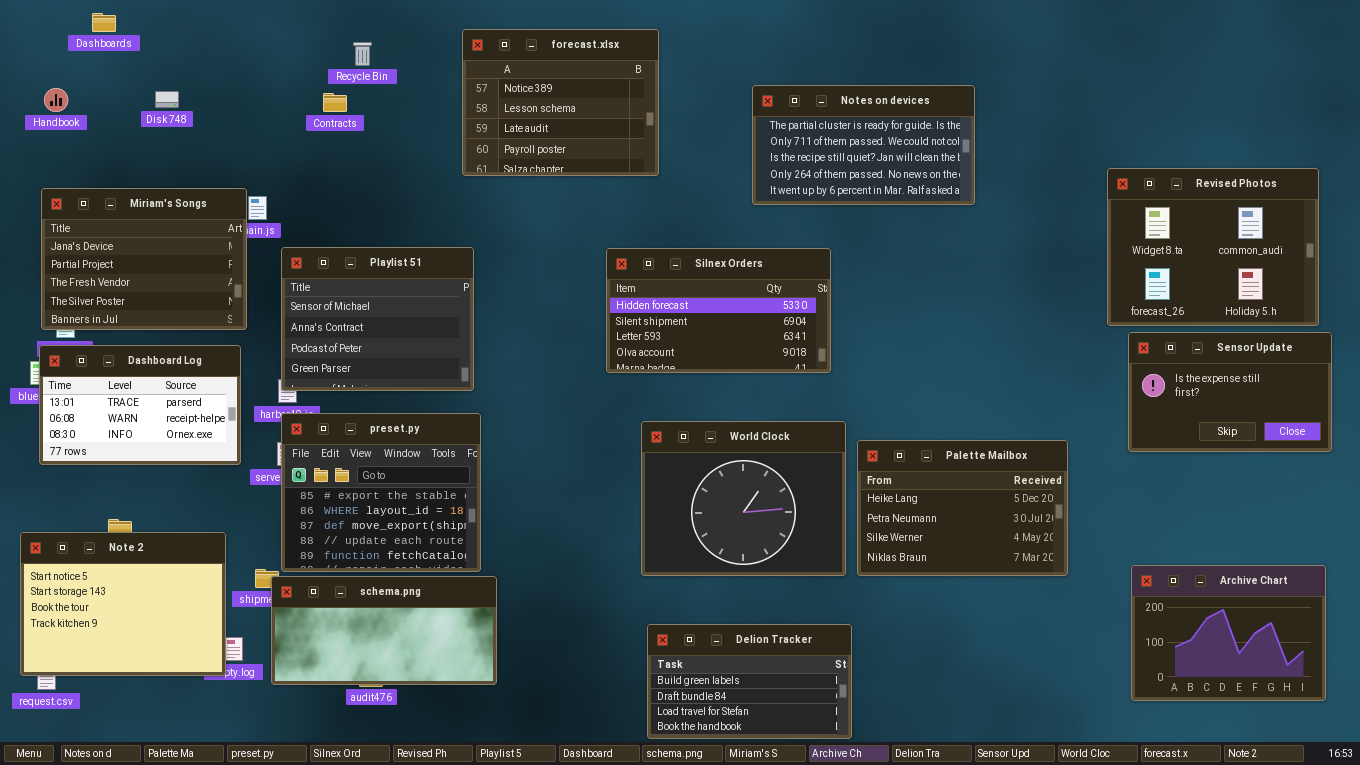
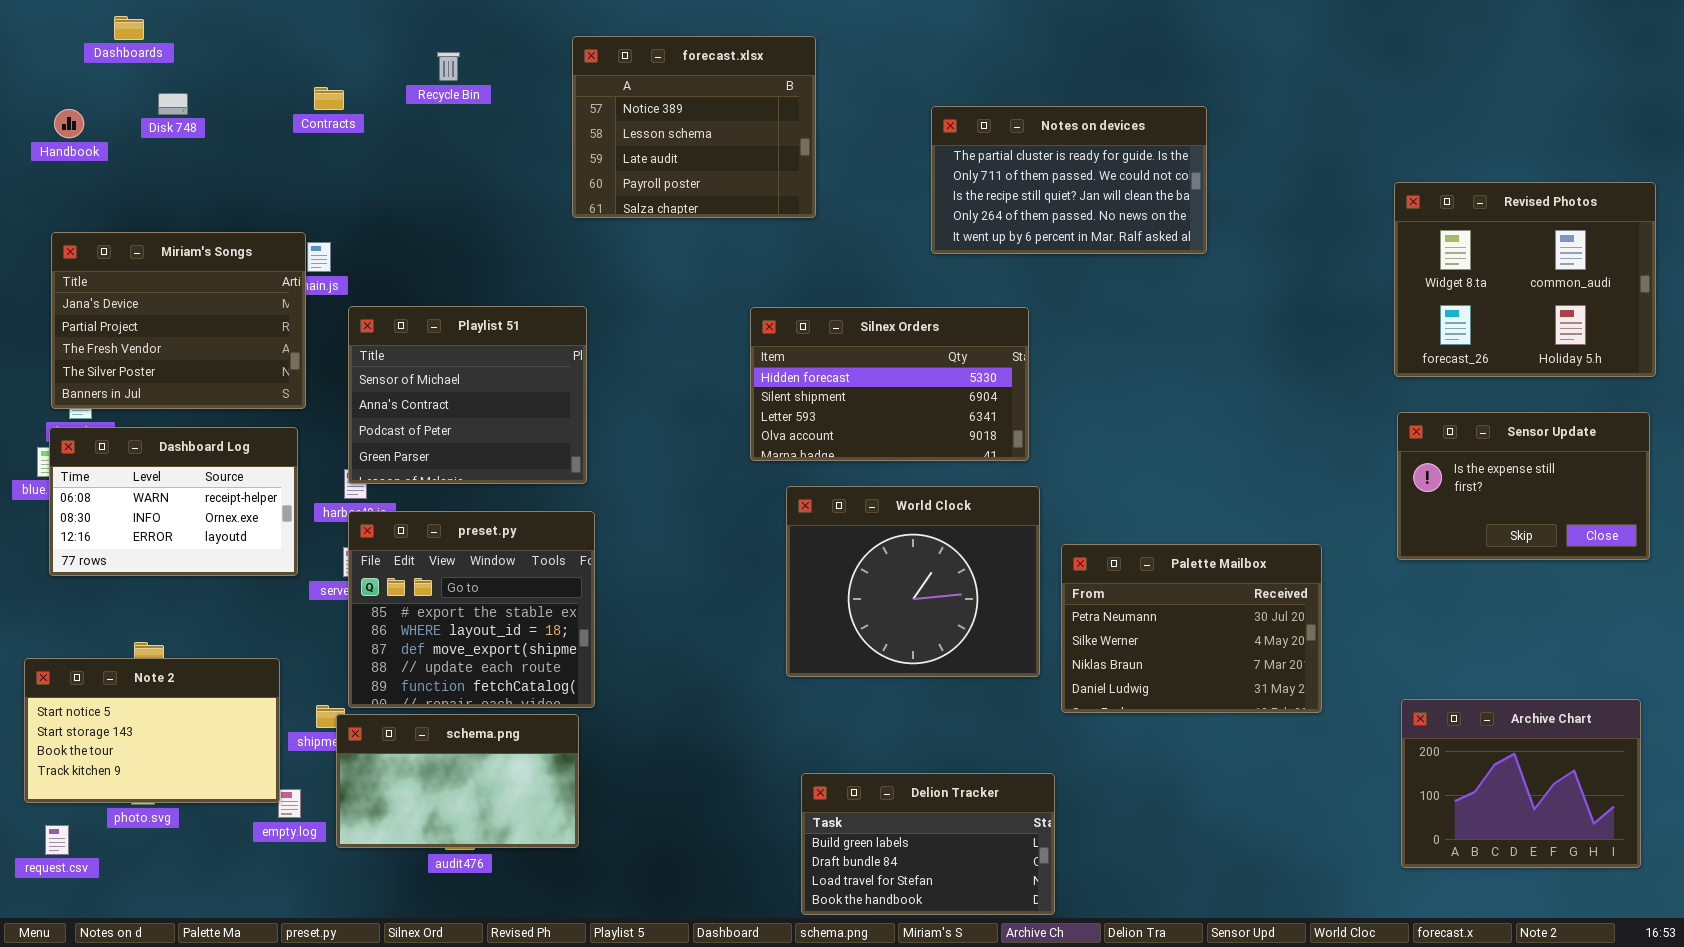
Disk 748: [155,91,179,108] -> [158,93,188,115], moved
Contracts: [323,93,347,112] -> [314,87,344,110], moved
Revised Photos: [1107,168,1319,326] -> [1394,182,1656,377], moved
Dashboard Log: [39,345,241,465] -> [49,427,298,576], scrolled down 1 row
World Clock: [641,421,846,576] -> [786,486,1040,677], moved
Palette Mailbox: [857,440,1068,576] -> [1061,544,1322,713], scrolled down 1 row
Note 2: [20,532,226,676] -> [24,658,280,803], resized
schema.png: [271,576,497,685] -> [336,714,579,848], resized

